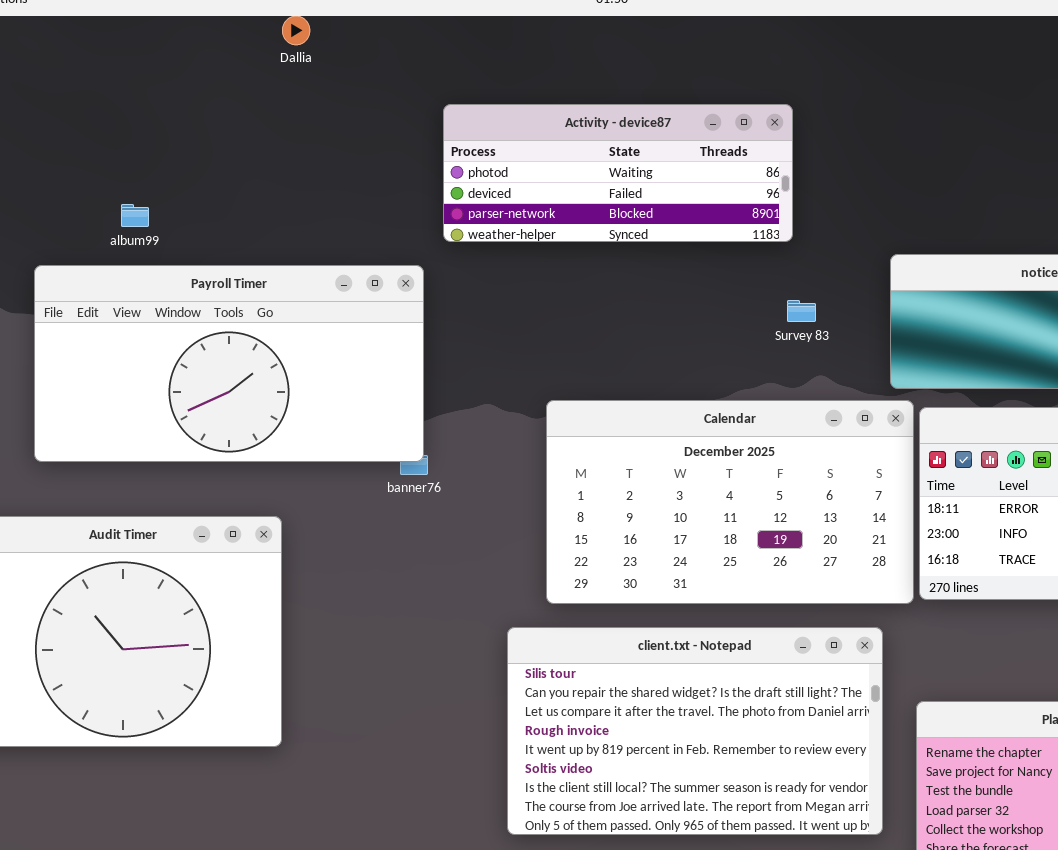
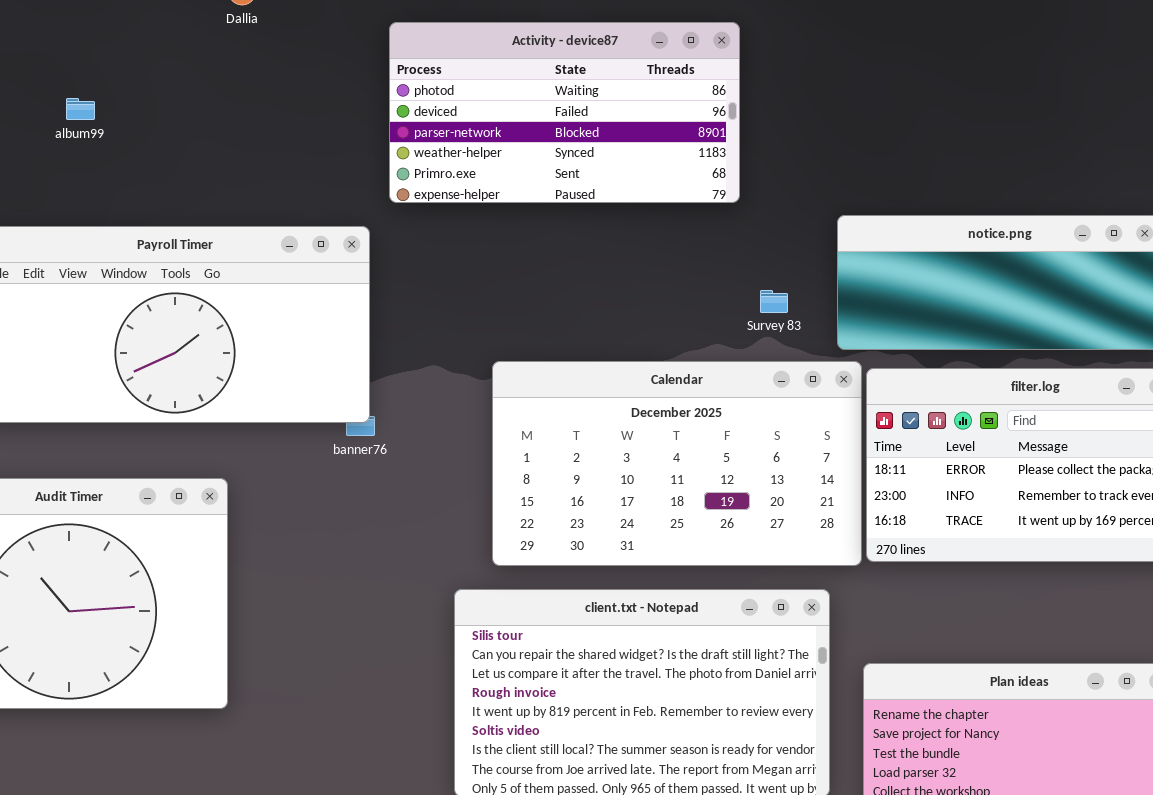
Activity - device87: [443,104,793,242] -> [389,22,740,203], resized
album99: [121,204,149,227] -> [66,98,95,120], moved
Survey 83: [787,300,816,322] -> [760,290,788,313], moved

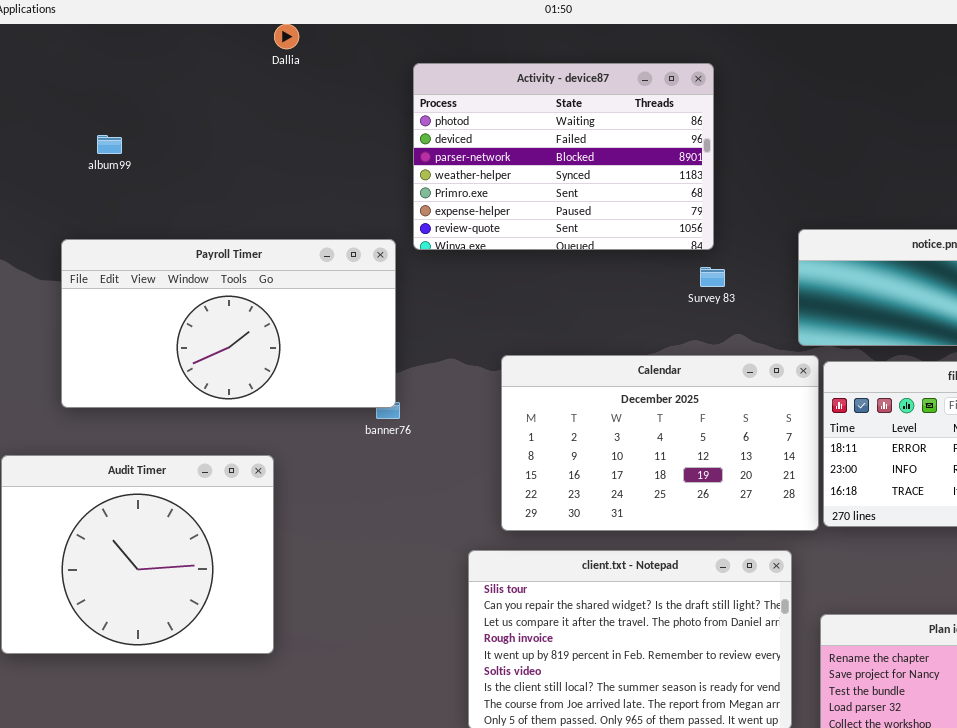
Activity - device87: [389,22,740,203] -> [413,63,714,250], resized
album99: [66,98,95,120] -> [97,135,122,154], moved
Survey 83: [760,290,788,313] -> [700,267,725,287], moved

